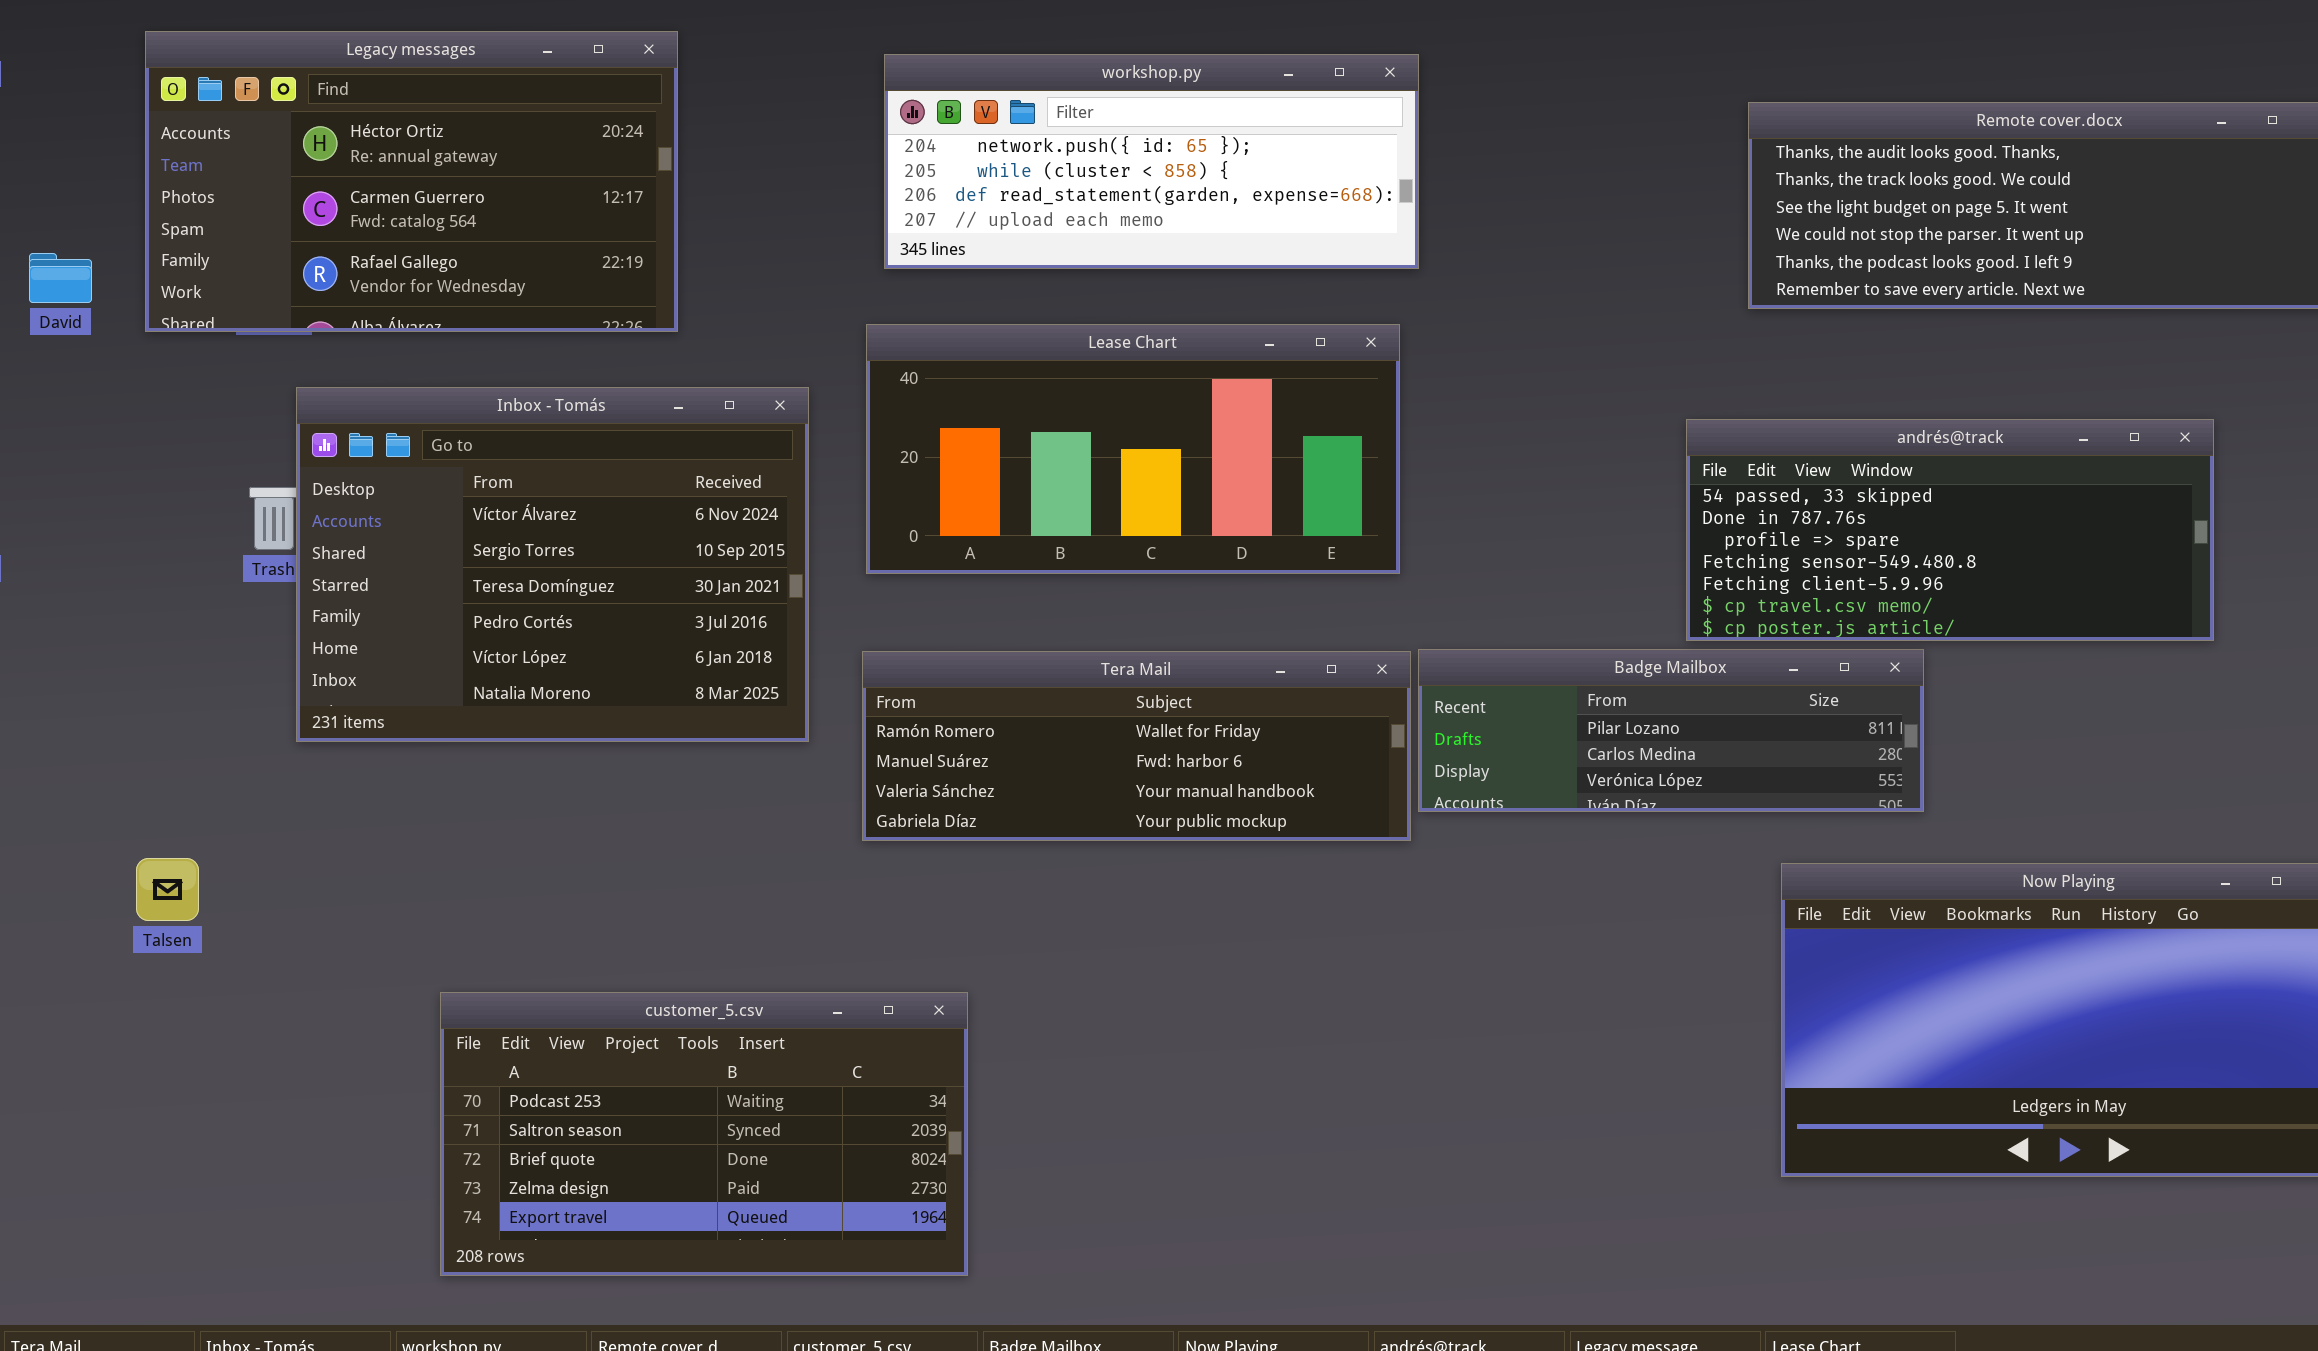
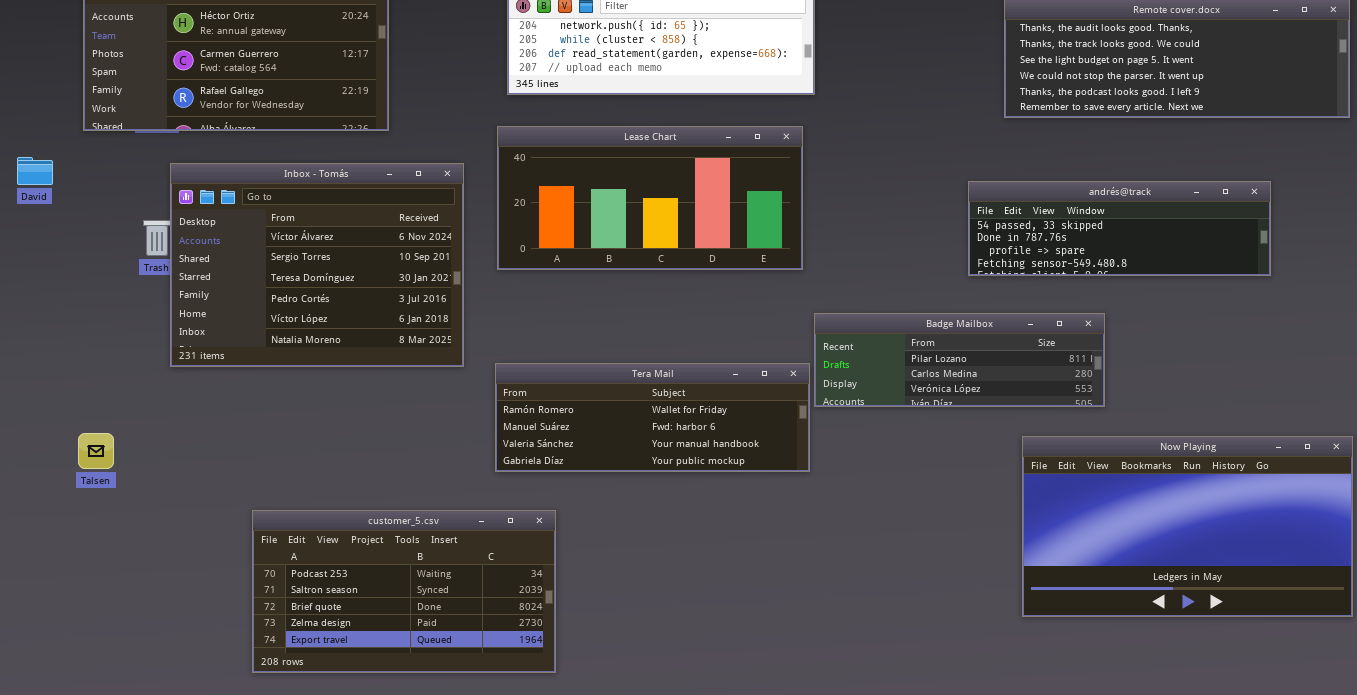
David: [29,253,92,303] -> [17,157,53,185], moved
andrés@track: [1686,419,2214,641] -> [968,181,1271,276], resized
Tera Mail: [862,651,1411,841] -> [495,363,810,472], moved

